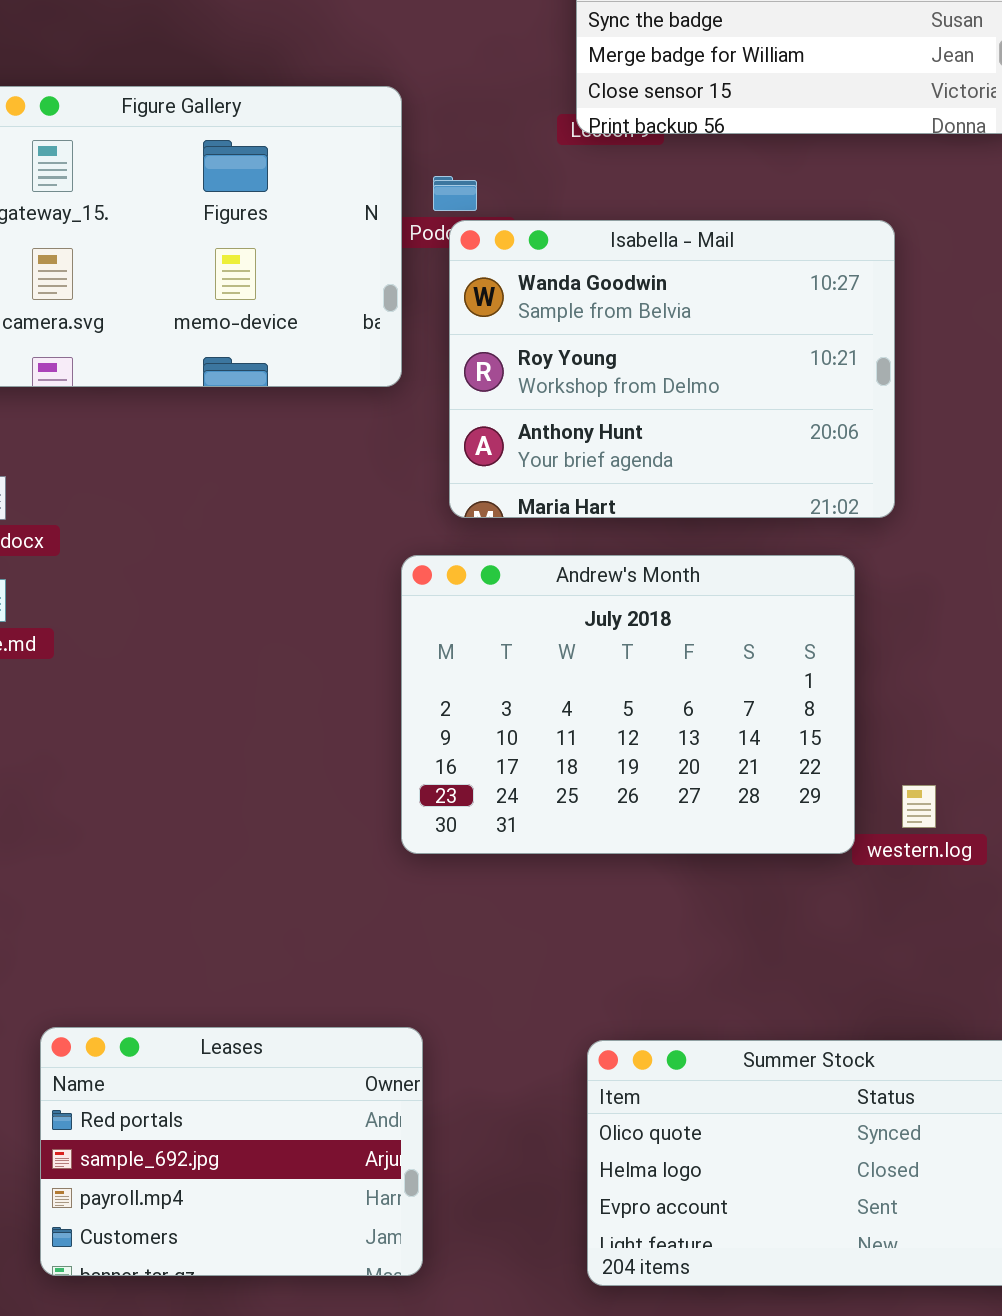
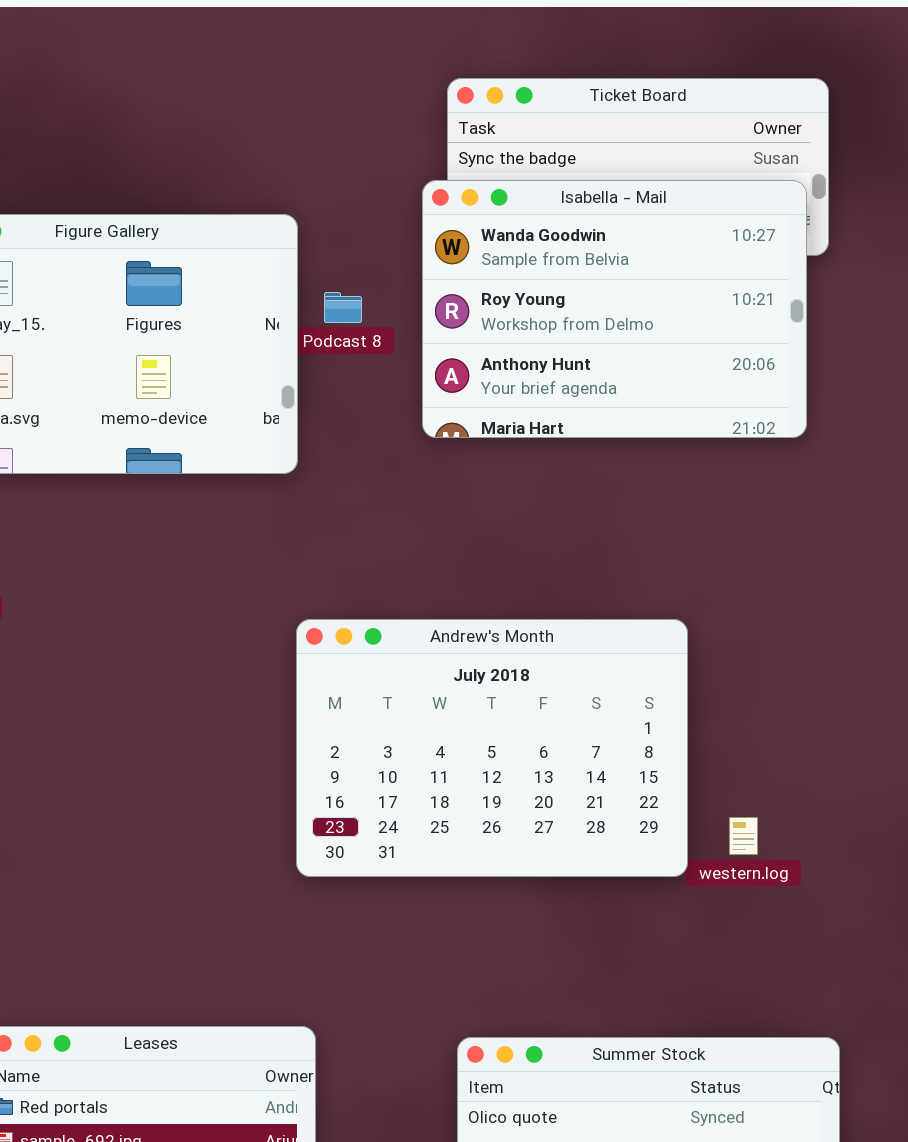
Isabella - Mail: [449,220,895,518] -> [422,180,807,438], moved

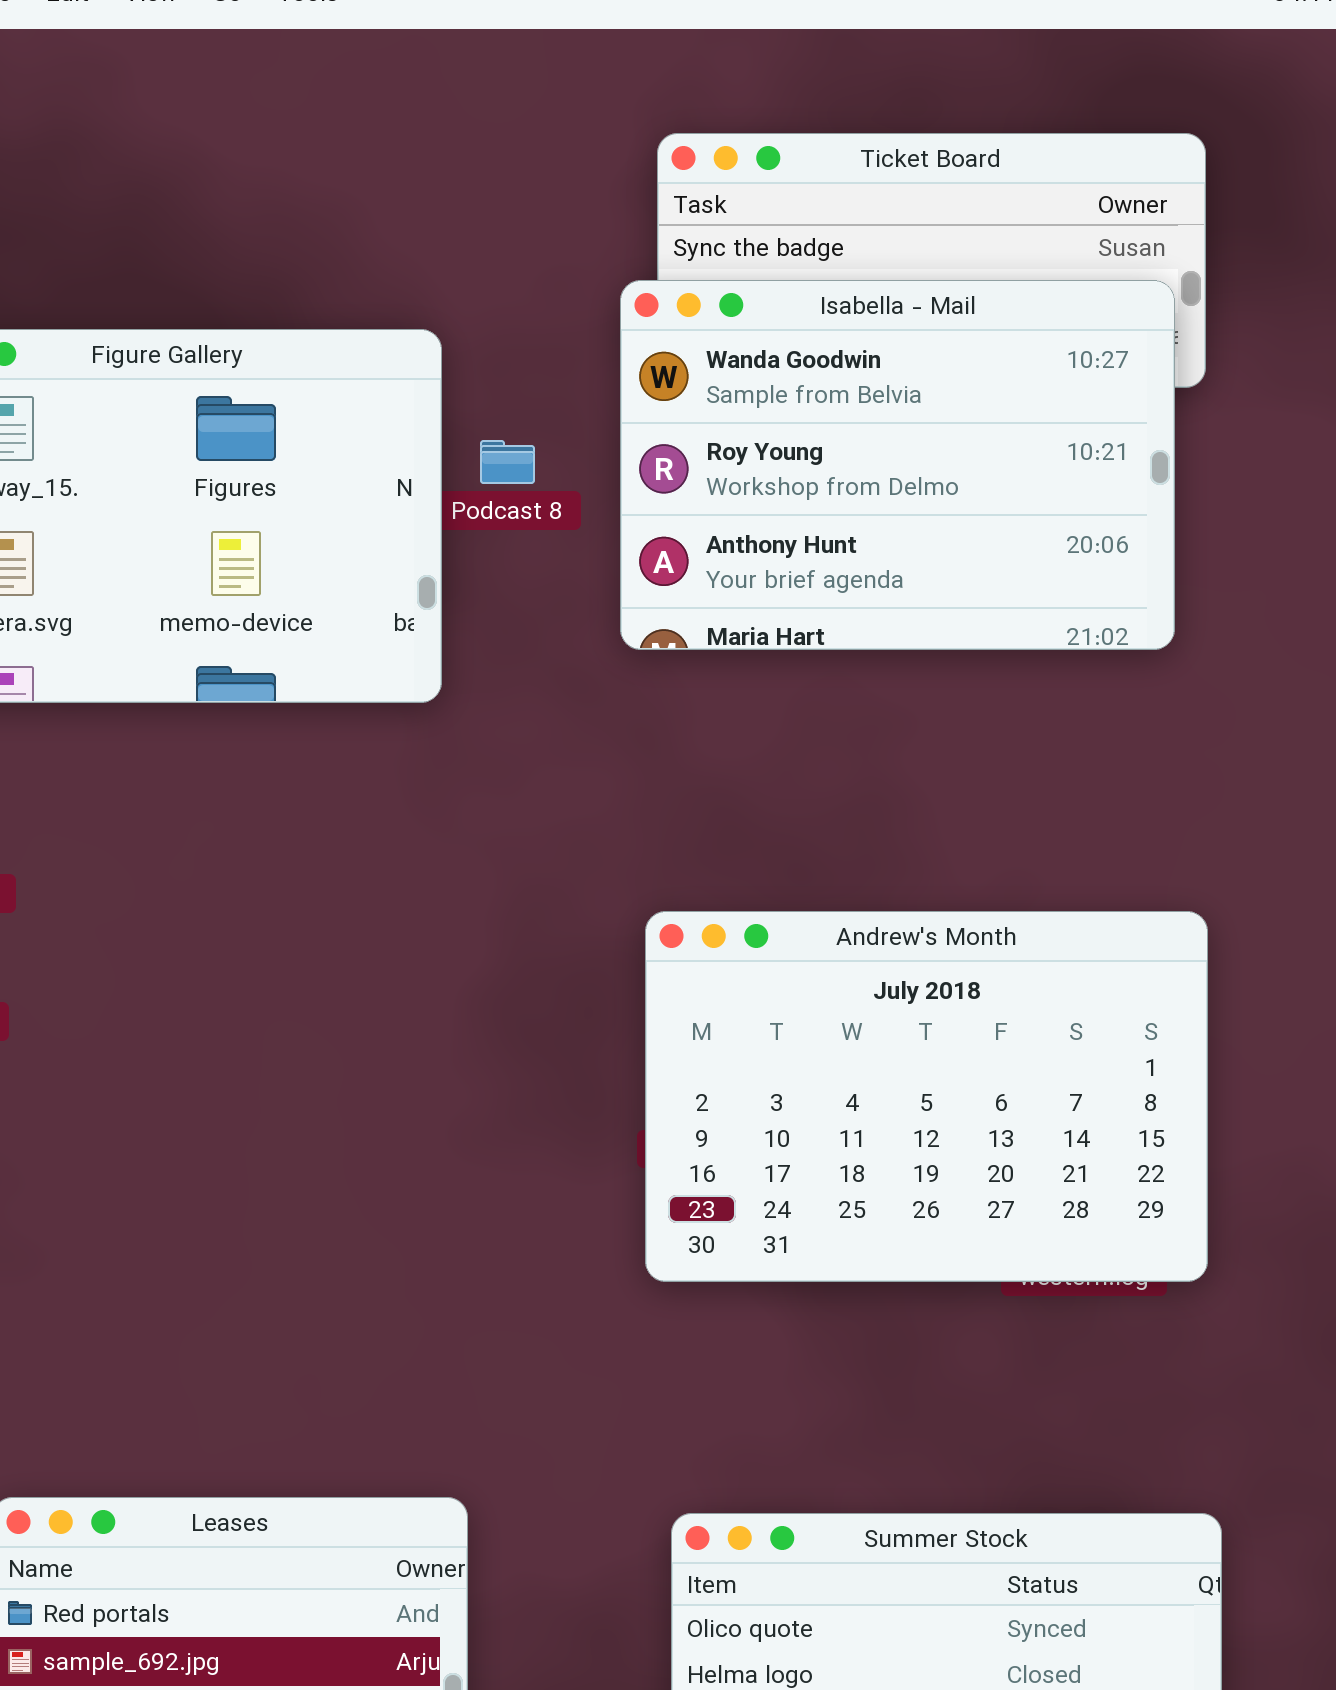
Andrew's Month: [296,619,688,877] -> [645,911,1208,1282], moved

